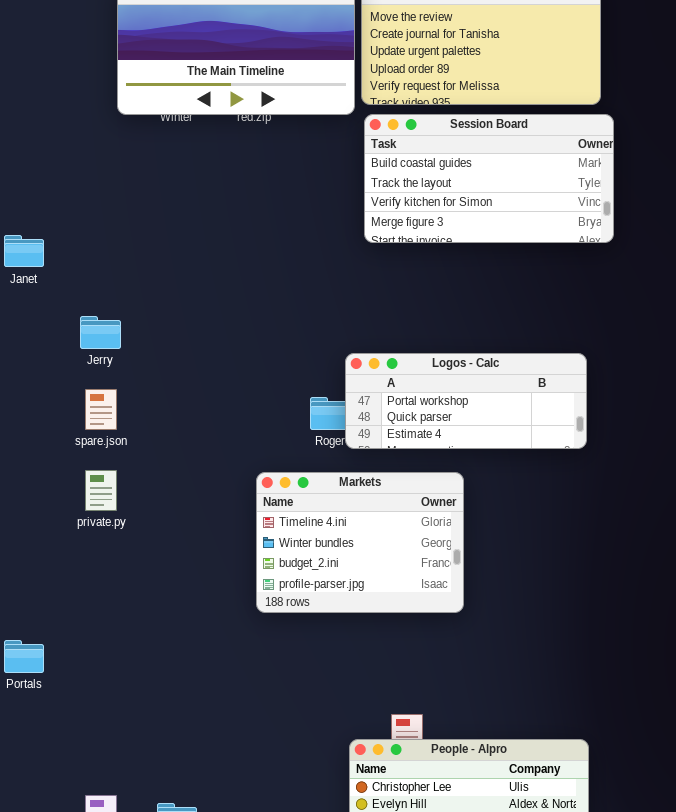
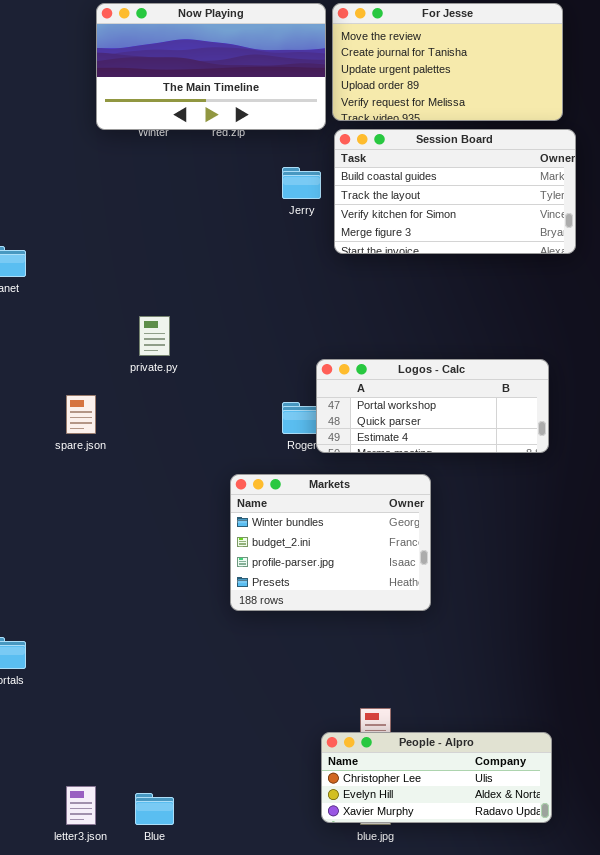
Jerry: [80,316,121,349] -> [282,167,321,199], moved
private.py: [85,470,117,511] -> [139,316,170,356], moved
Markets: [256,472,464,613] -> [230,474,431,611], scrolled down 1 row

